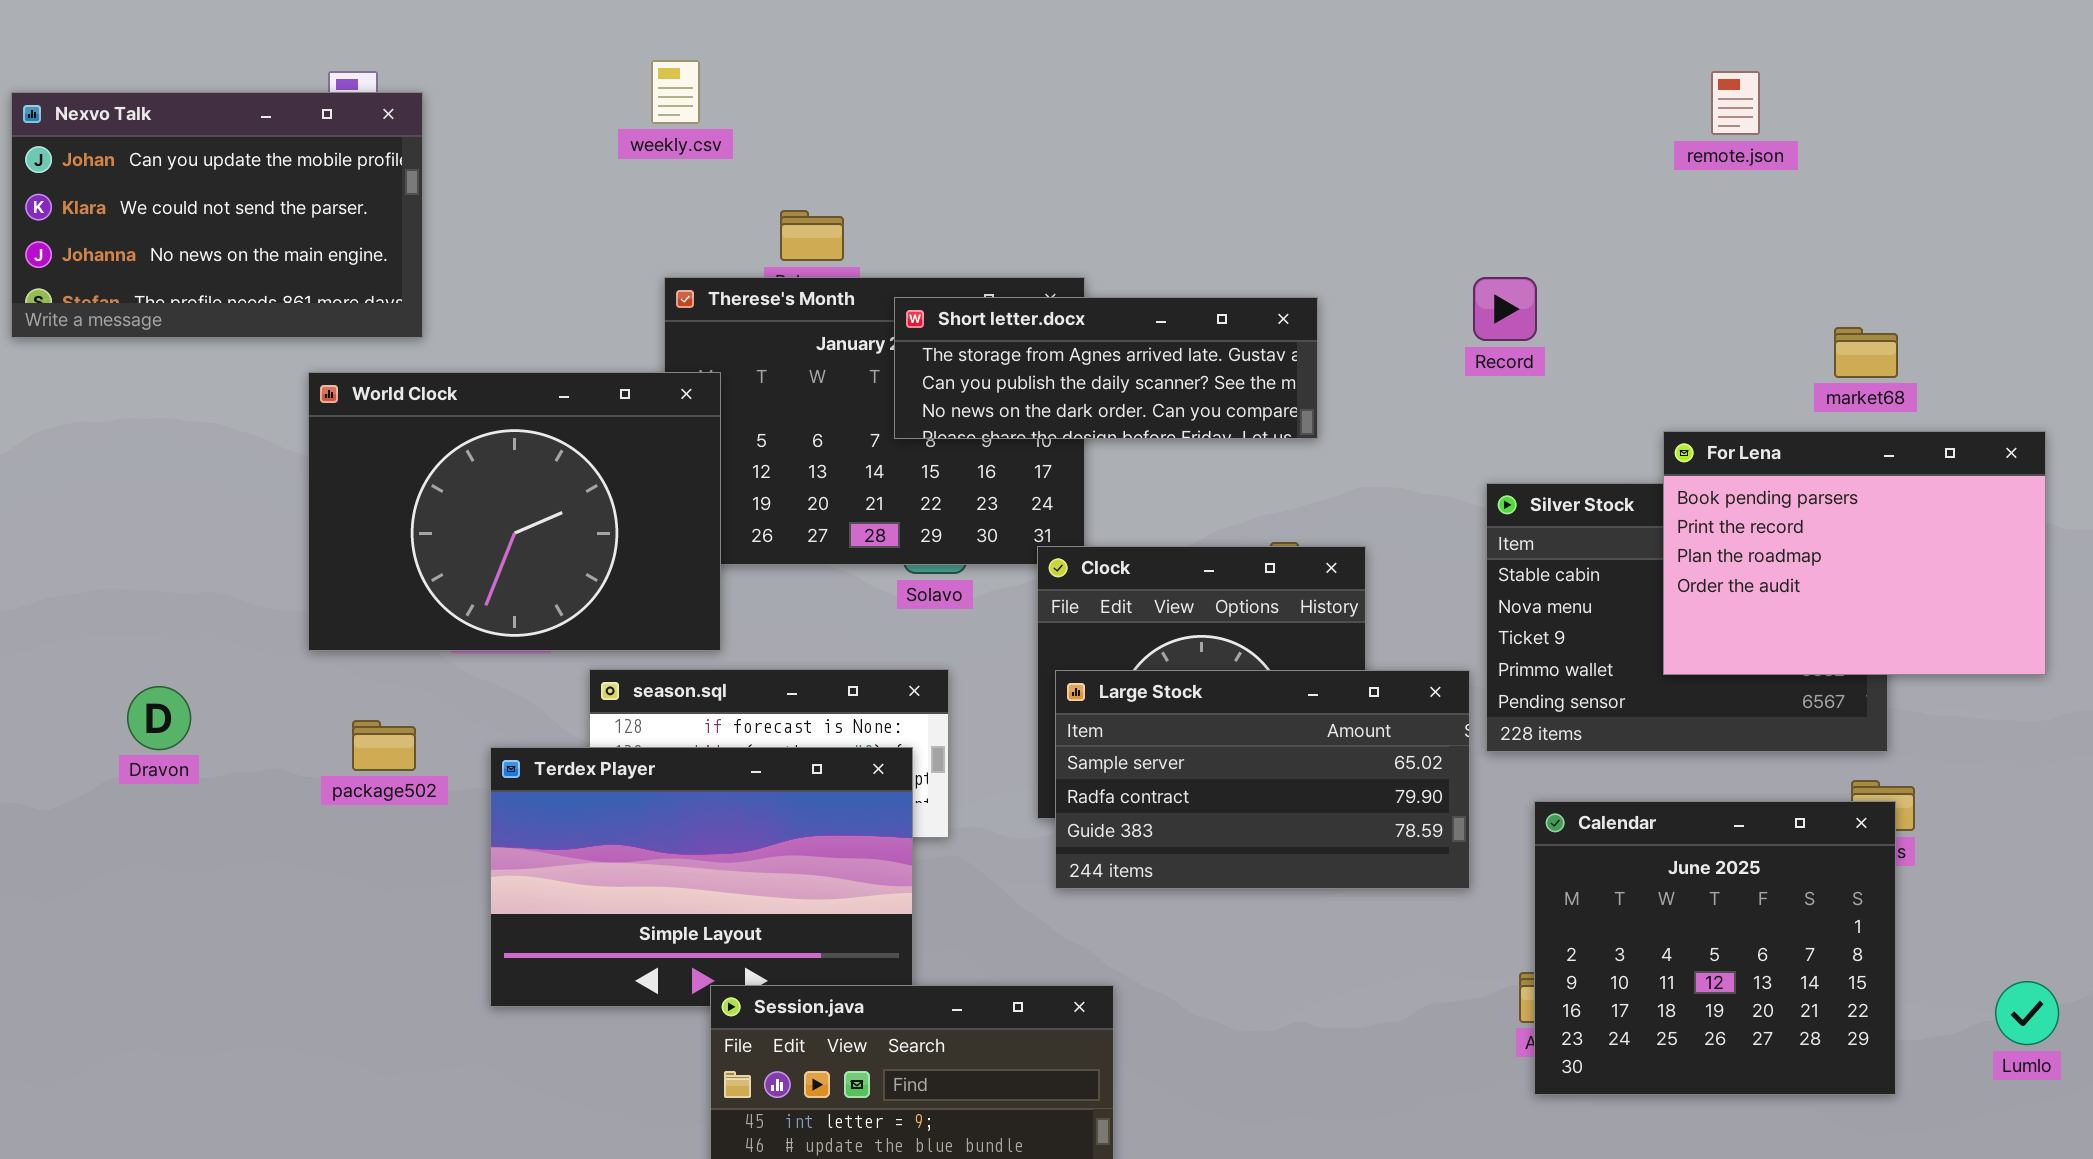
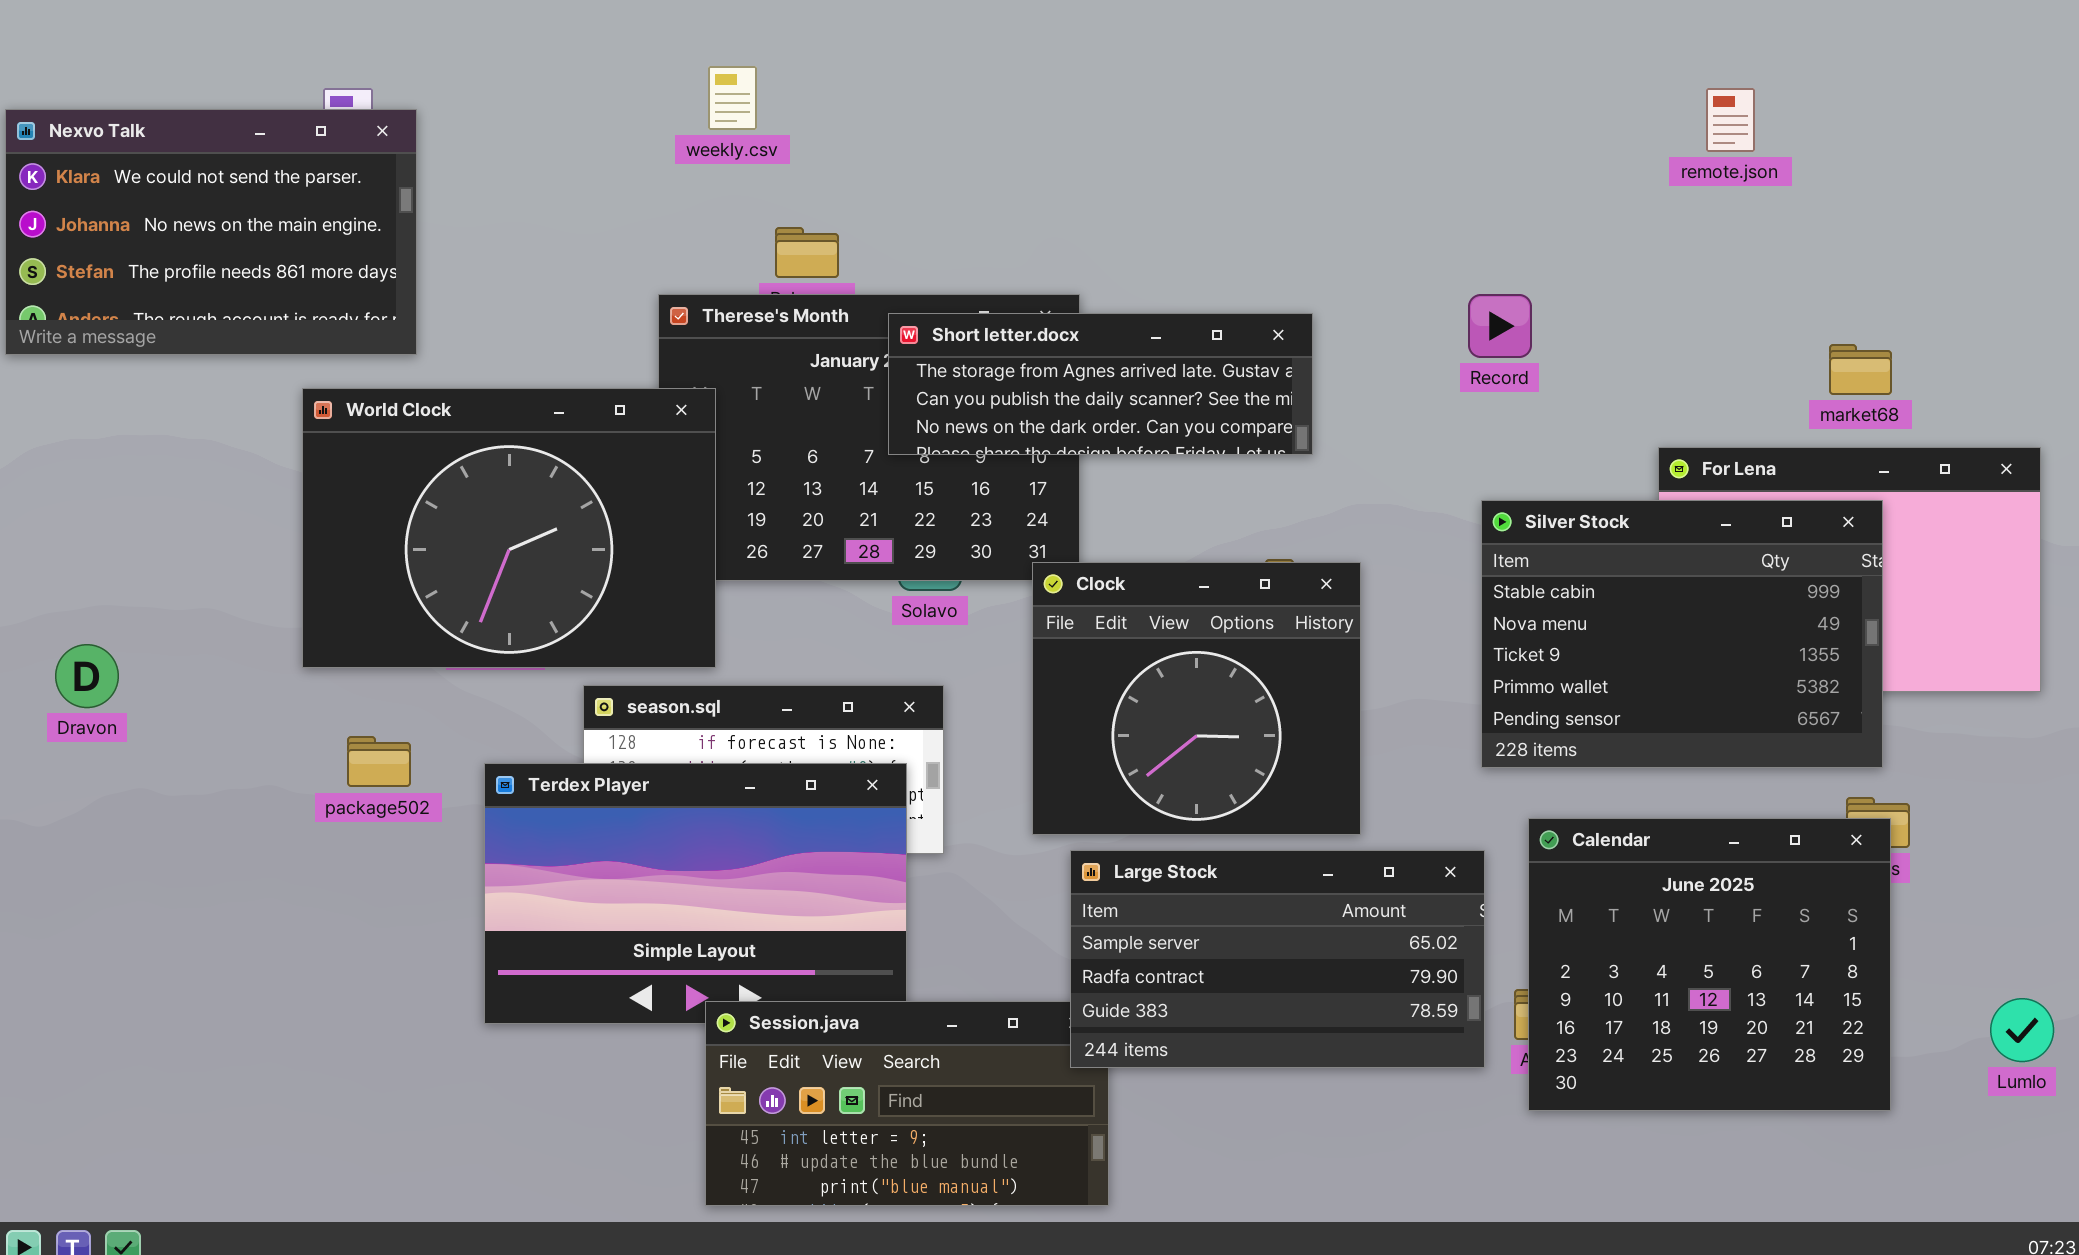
weekly.csv: [651,60,700,124] -> [708,66,757,130], moved
Nexvo Talk: [11,92,423,338] -> [5,109,417,355], scrolled down 1 row
Silver Stock: [1486,483,1888,752] -> [1481,500,1883,768], raised
Large Stock: [1055,670,1470,889] -> [1070,850,1485,1068], moved
Dravon: [127,686,191,750] -> [55,644,119,708], moved

